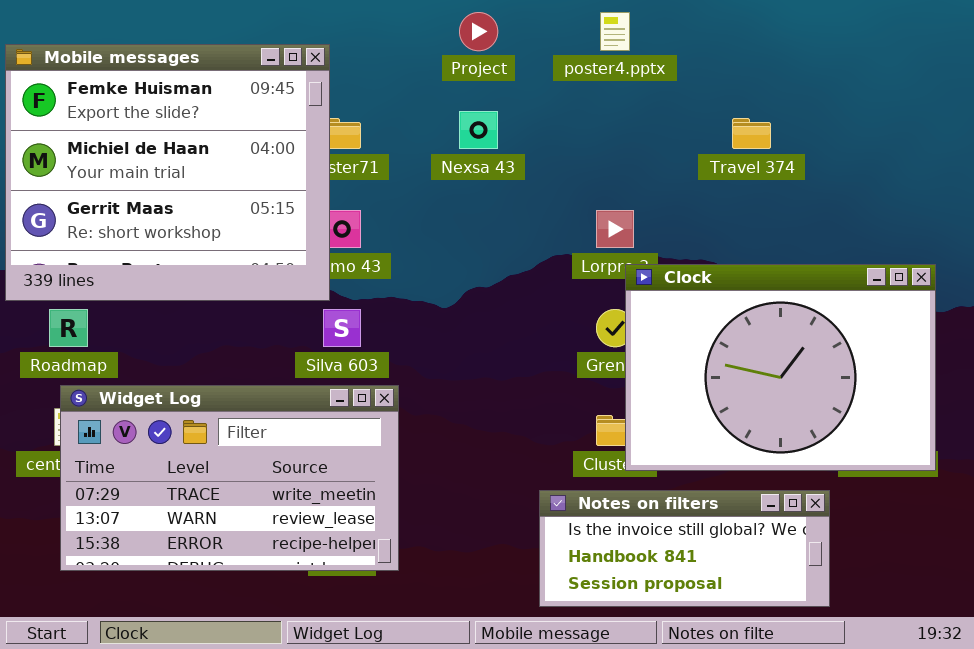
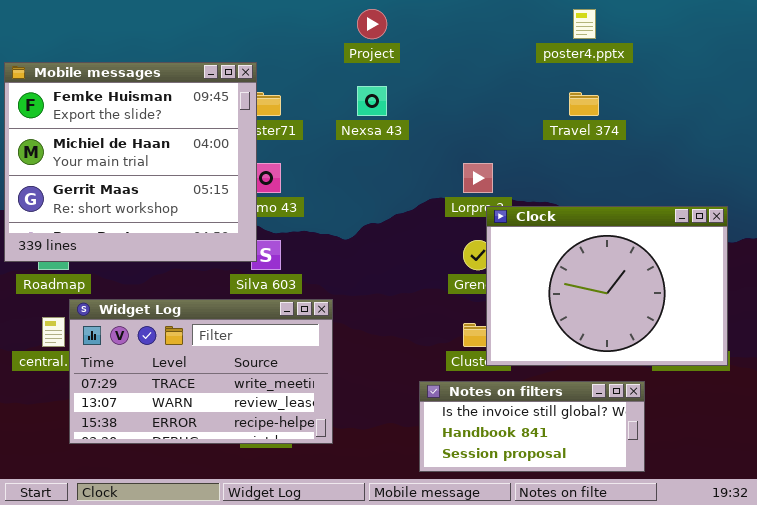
poster4.pptx: [600,12,630,51] -> [573,9,596,39], moved
Mobile messages: [5,44,330,301] -> [4,62,257,262], moved
Widget Log: [60,385,399,571] -> [69,299,333,444], moved

